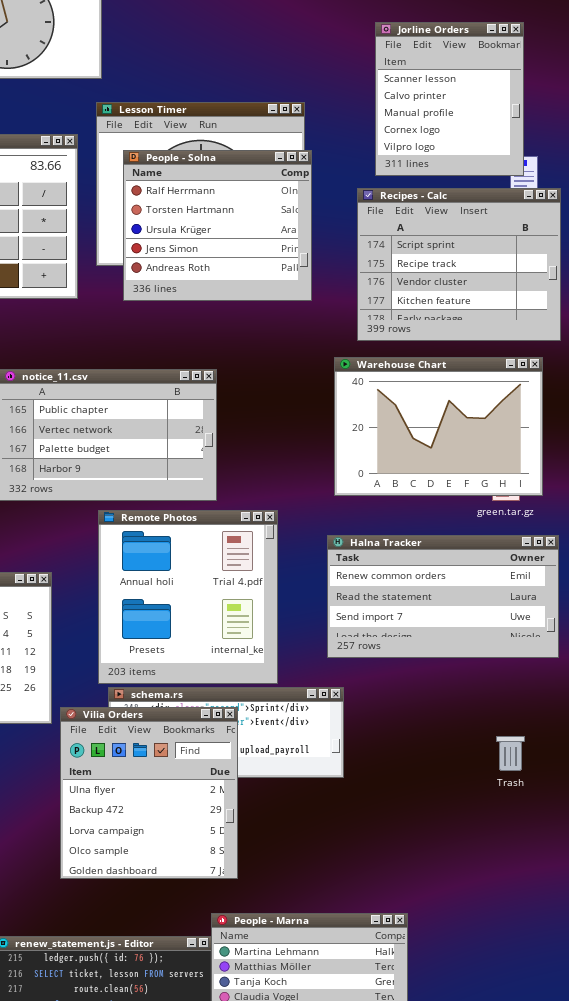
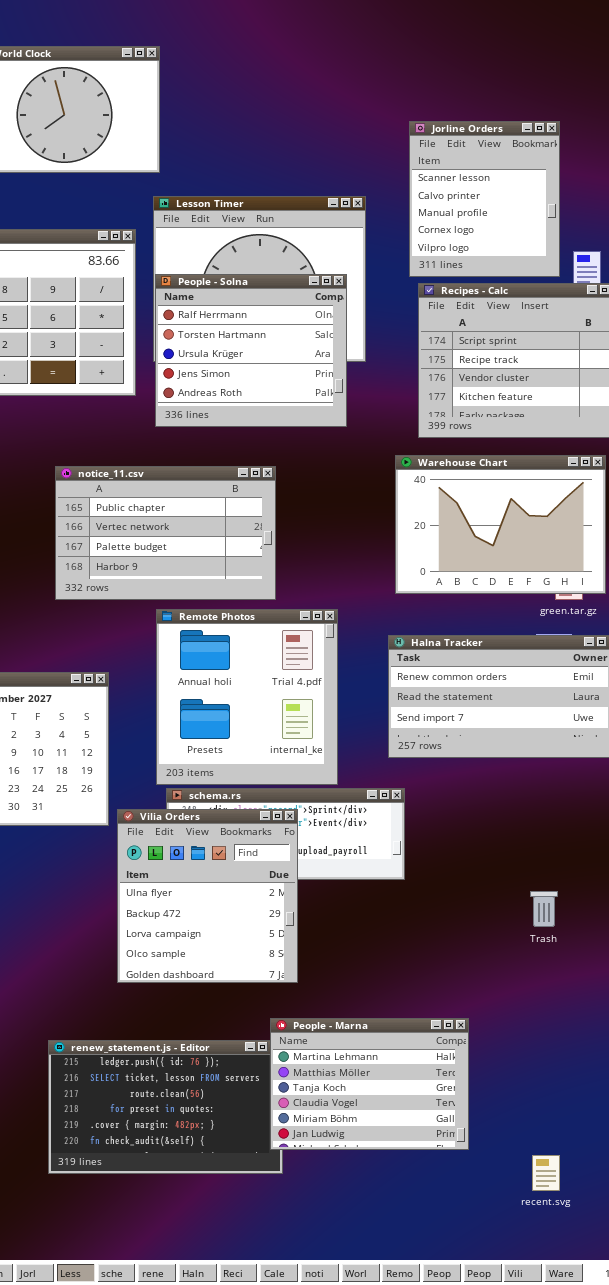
Jorline Orders: [375,22,524,176] -> [409,121,560,277], moved
People - Solna: [123,150,312,301] -> [155,274,347,427], moved
Trash: [496,736,525,771] -> [530,891,558,927], moved

